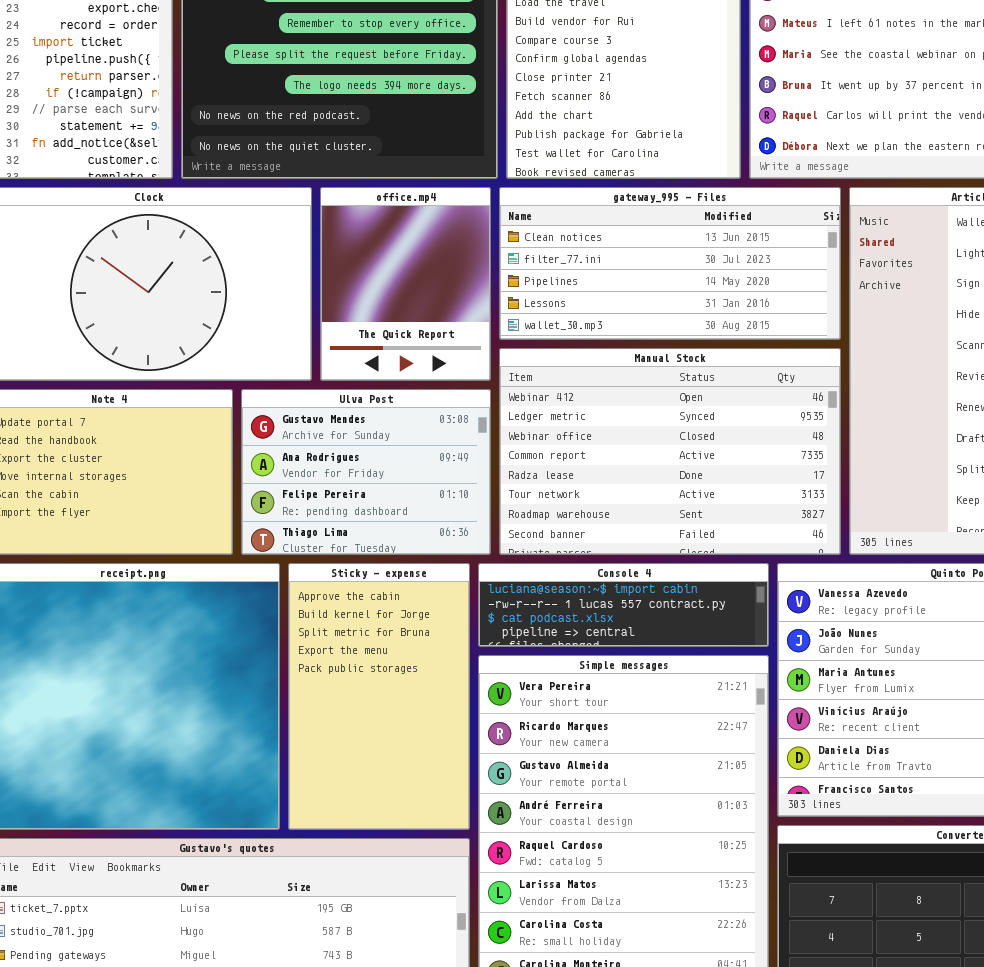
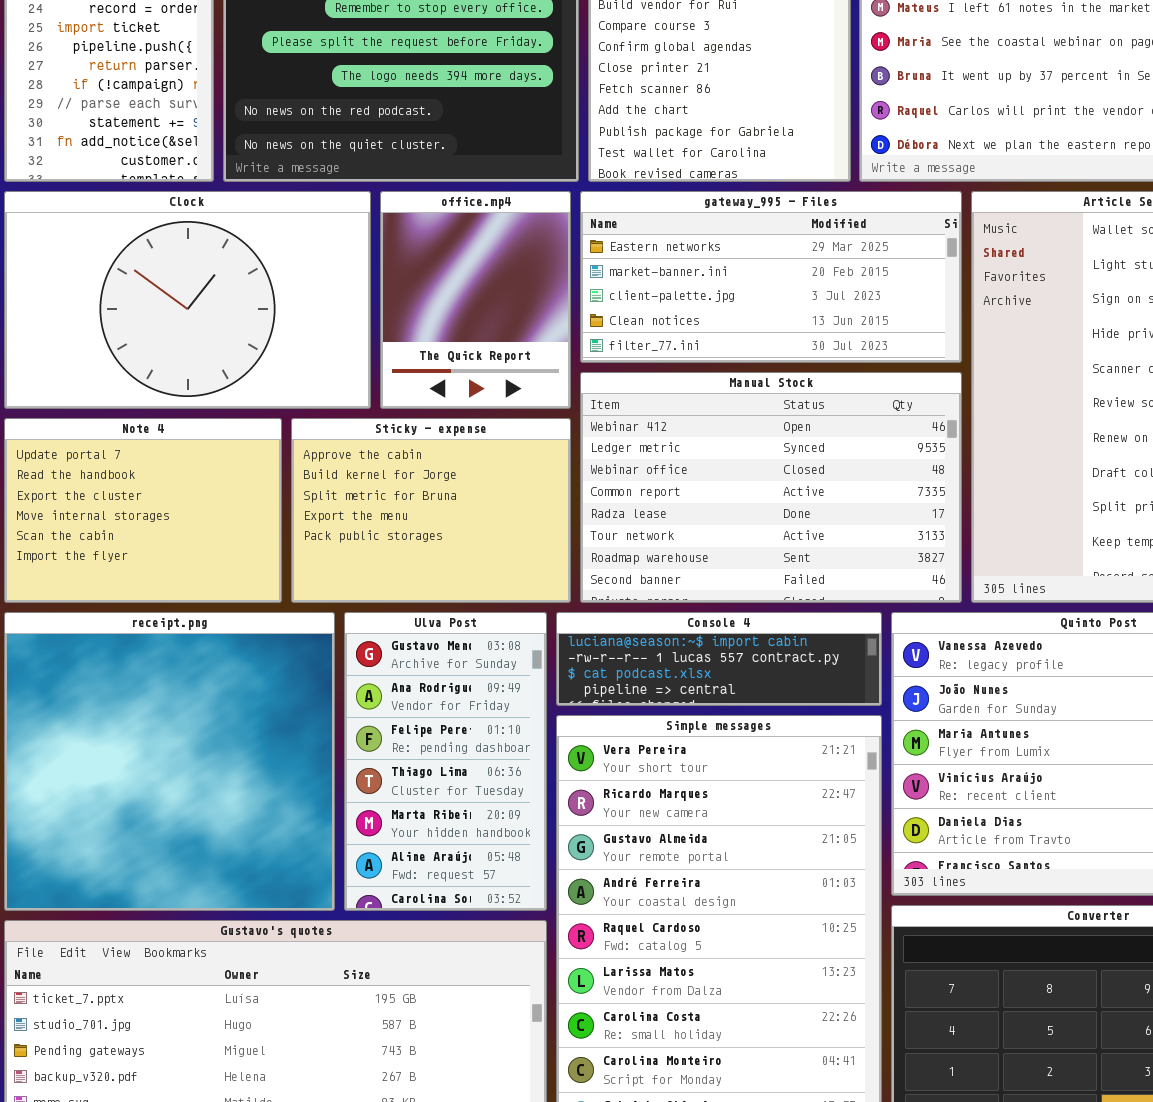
gateway_995 - Files: [499,187,841,340] -> [580,191,962,363], scrolled up 3 rows
Ulva Post: [241,389,491,555] -> [344,612,547,911], moved, resized
Sticky - expense: [288,563,470,830] -> [291,418,571,603], moved, resized

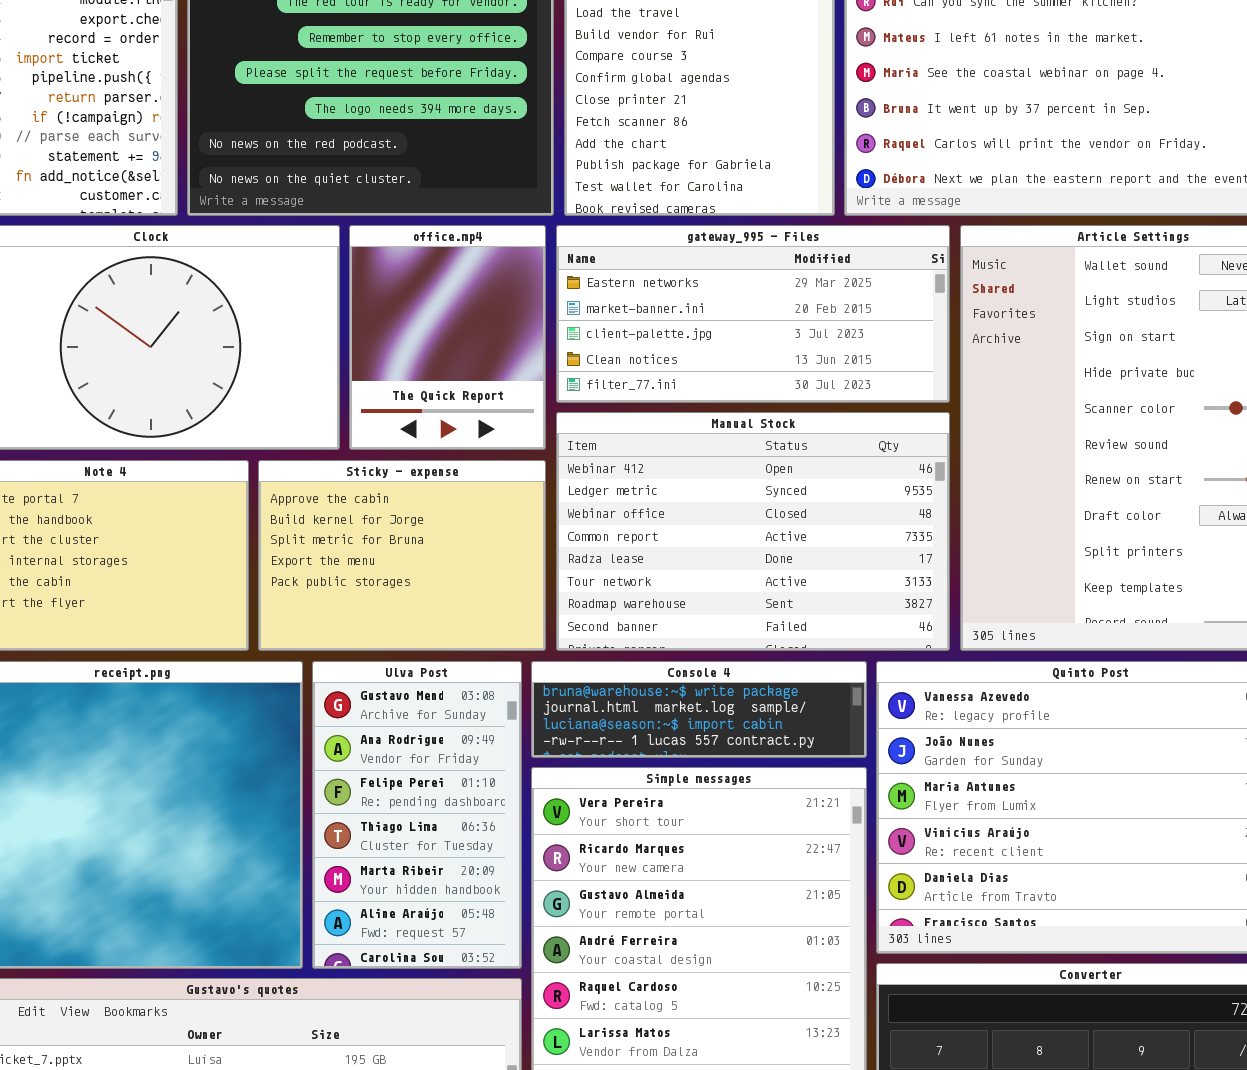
Console 4: [556,612,882,706] -> [531,661,867,758], scrolled up 2 rows

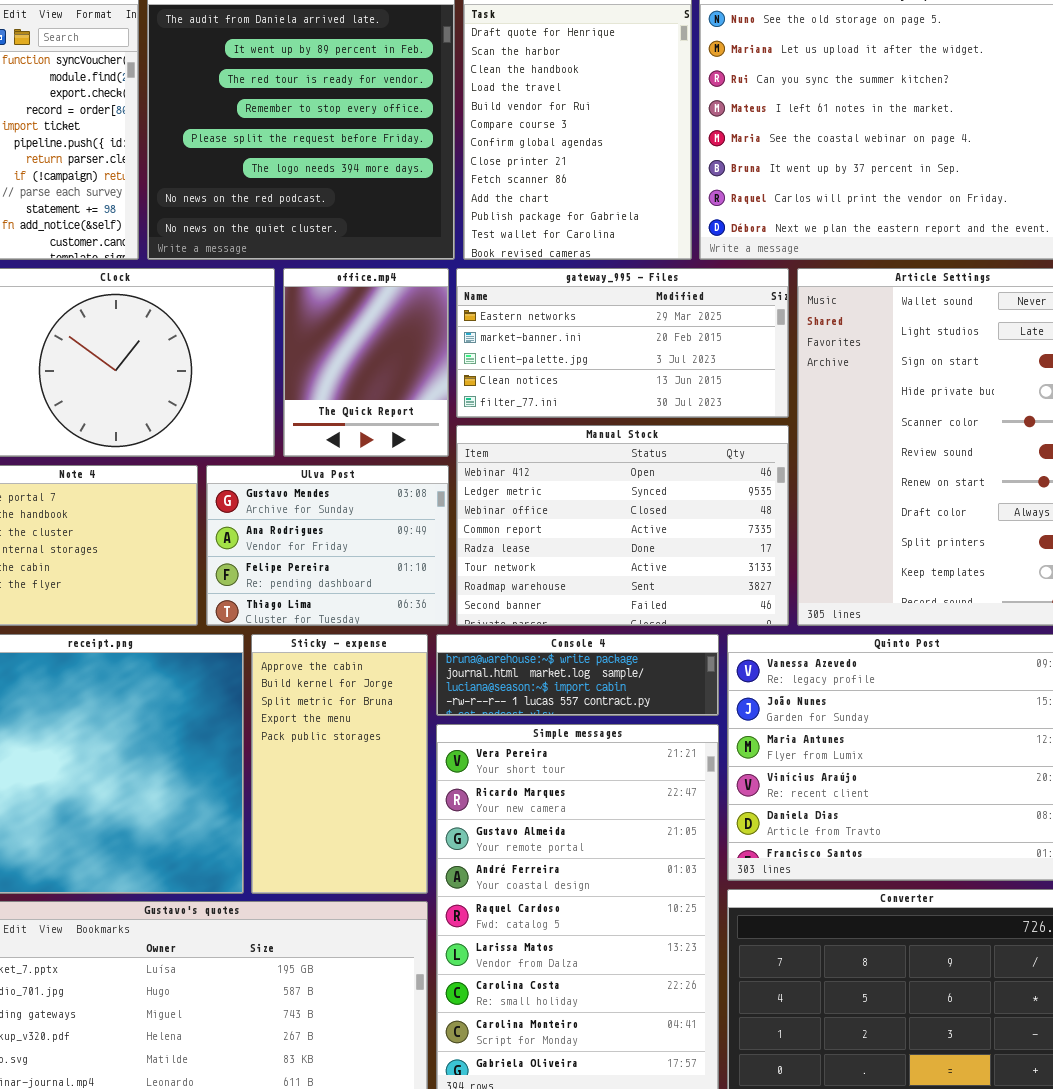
Sticky - expense: [258,460,546,651] -> [251,634,428,894], moved, resized
Ulva Post: [312,661,522,969] -> [206,465,449,626], moved, resized

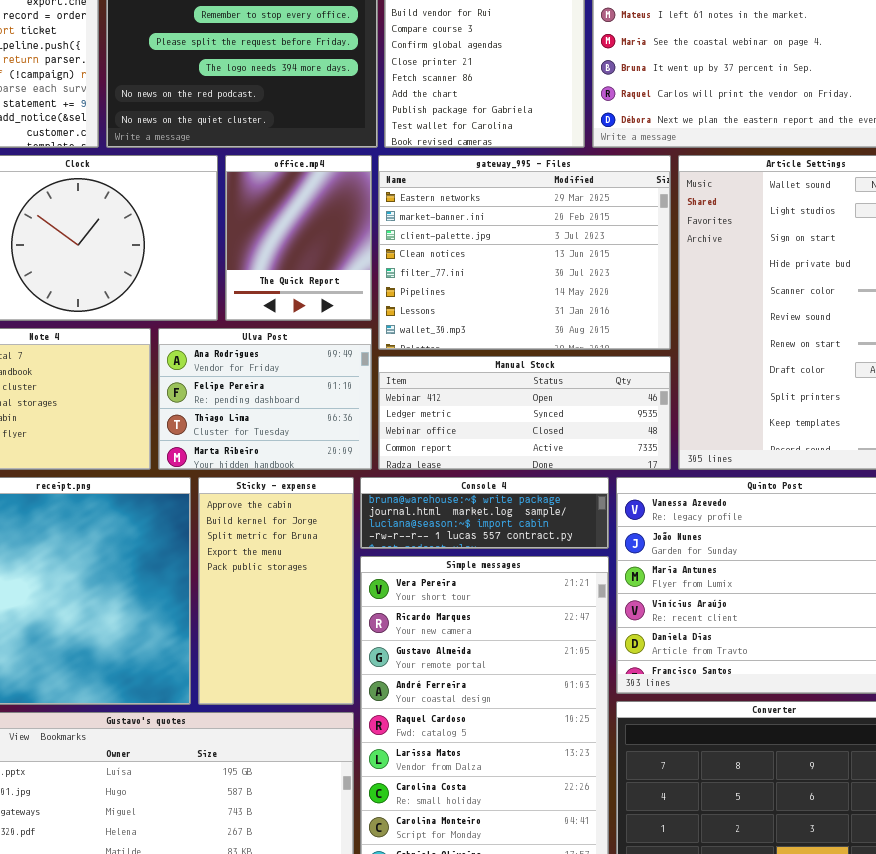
gateway_995 - Files: [456,268,789,418] -> [378,155,671,350], resized
Manual Stock: [456,425,789,626] -> [378,356,671,470], resized
Ulva Post: [206,465,449,626] -> [158,328,372,470], scrolled down 1 row

